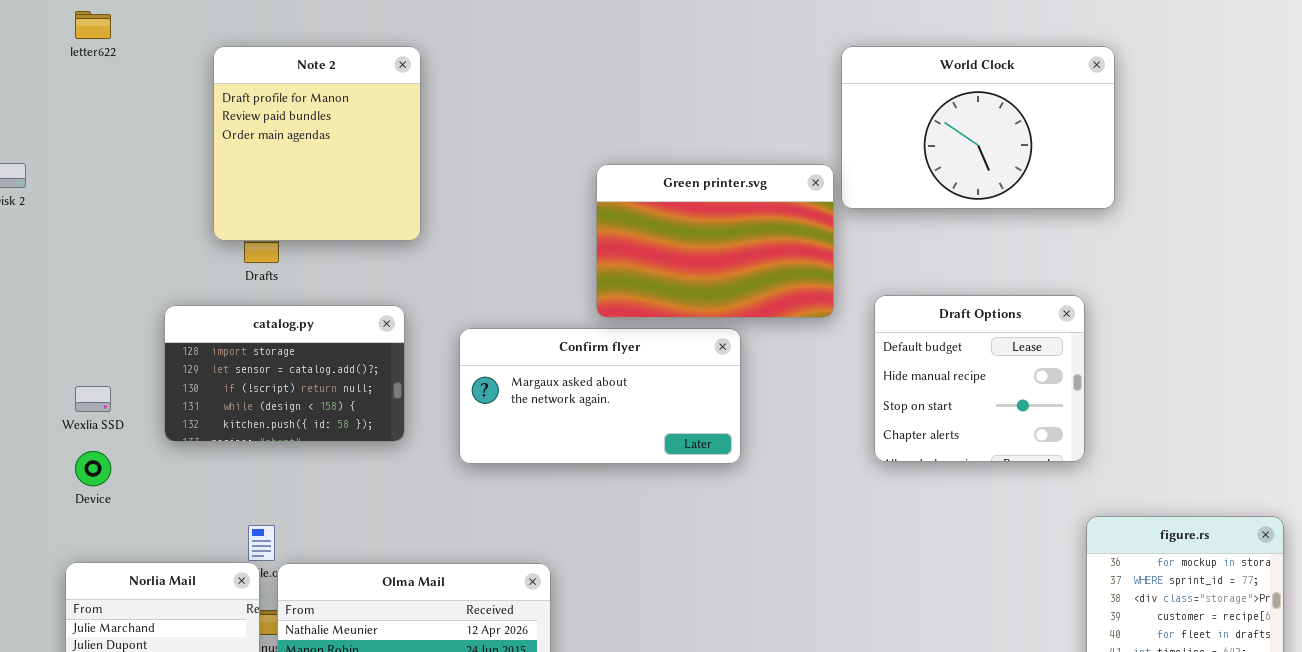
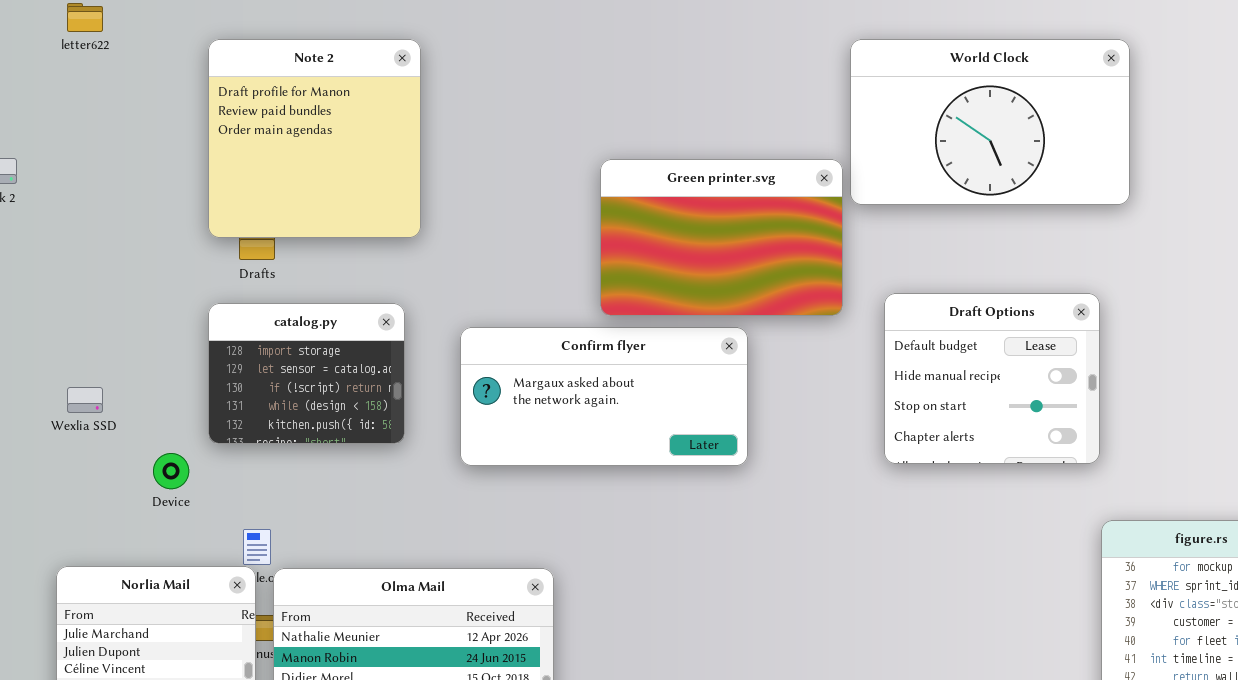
catalog.py: [164,305,405,442] -> [208,303,405,444], resized
Device: [75,451,111,486] -> [153,453,189,489], moved

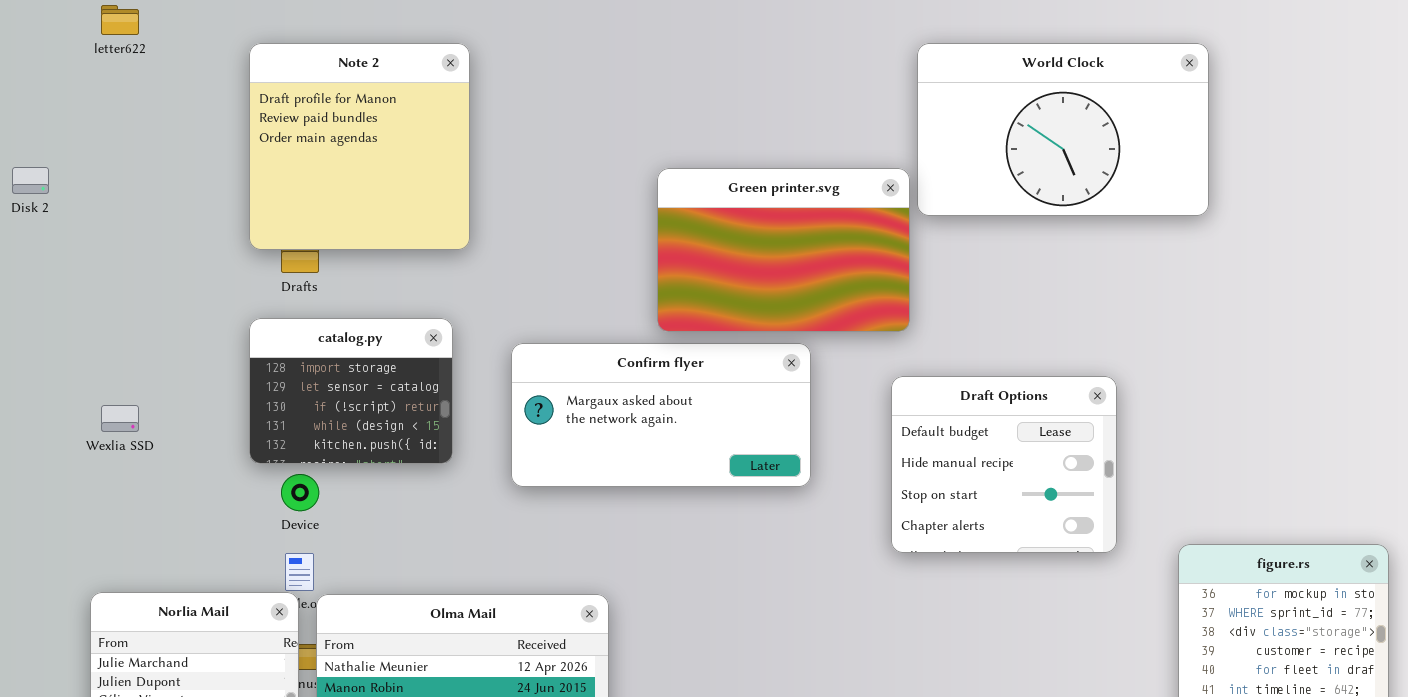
Draft Options: [884,293,1100,464] -> [891,376,1117,553], moved
Device: [153,453,189,489] -> [281,474,319,511], moved

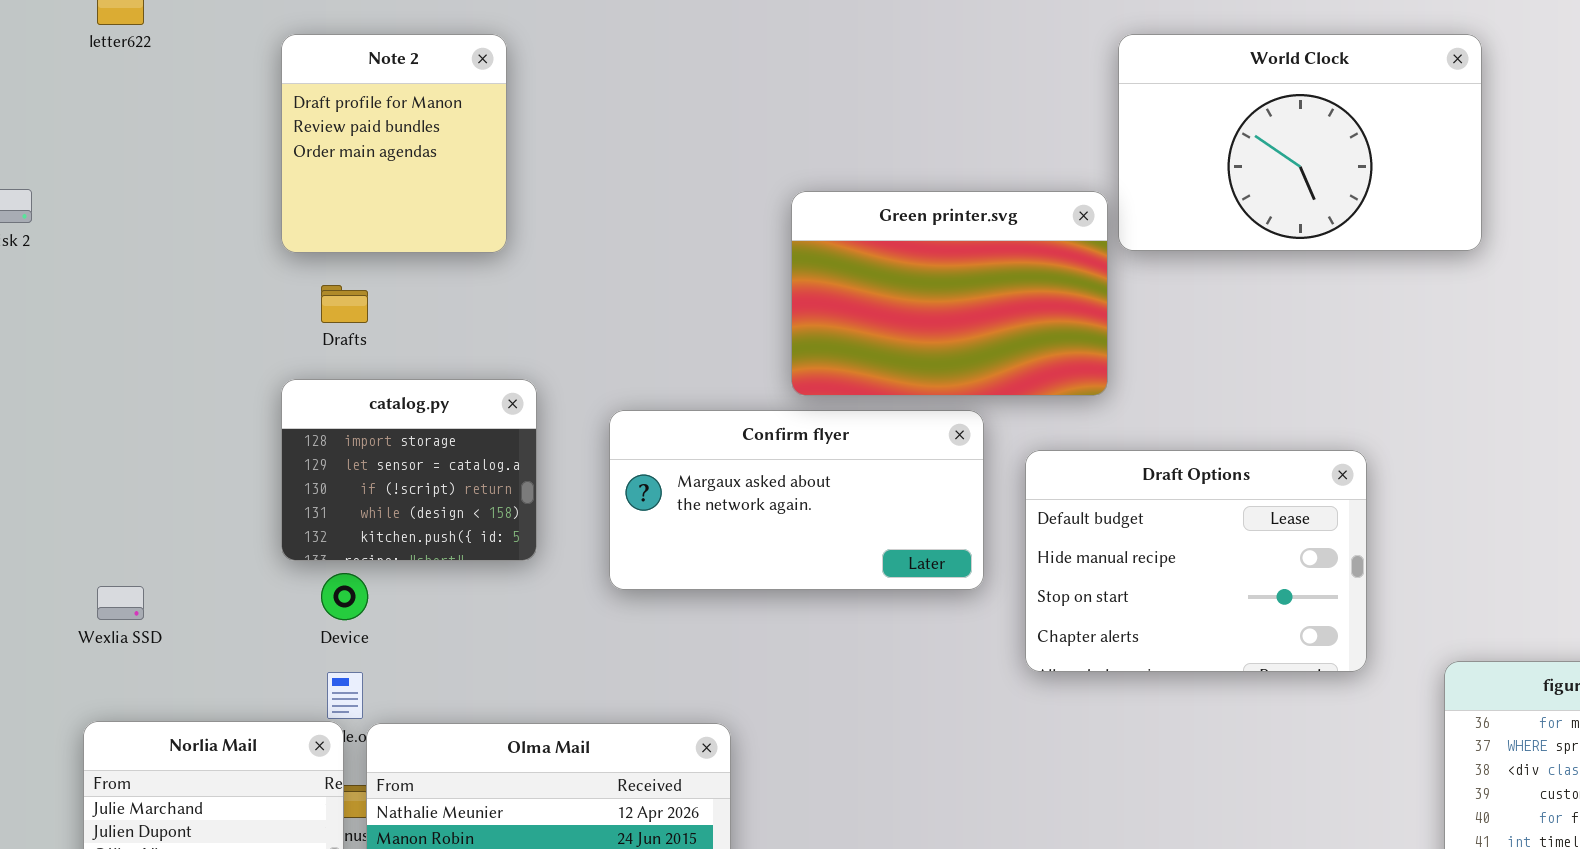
Note 2: [249,43,470,250] -> [281,34,507,253], resized
Draft Options: [891,376,1117,553] -> [1025,450,1367,672], resized
Wexlia SSD: [101,405,139,432] -> [97,586,144,620], moved

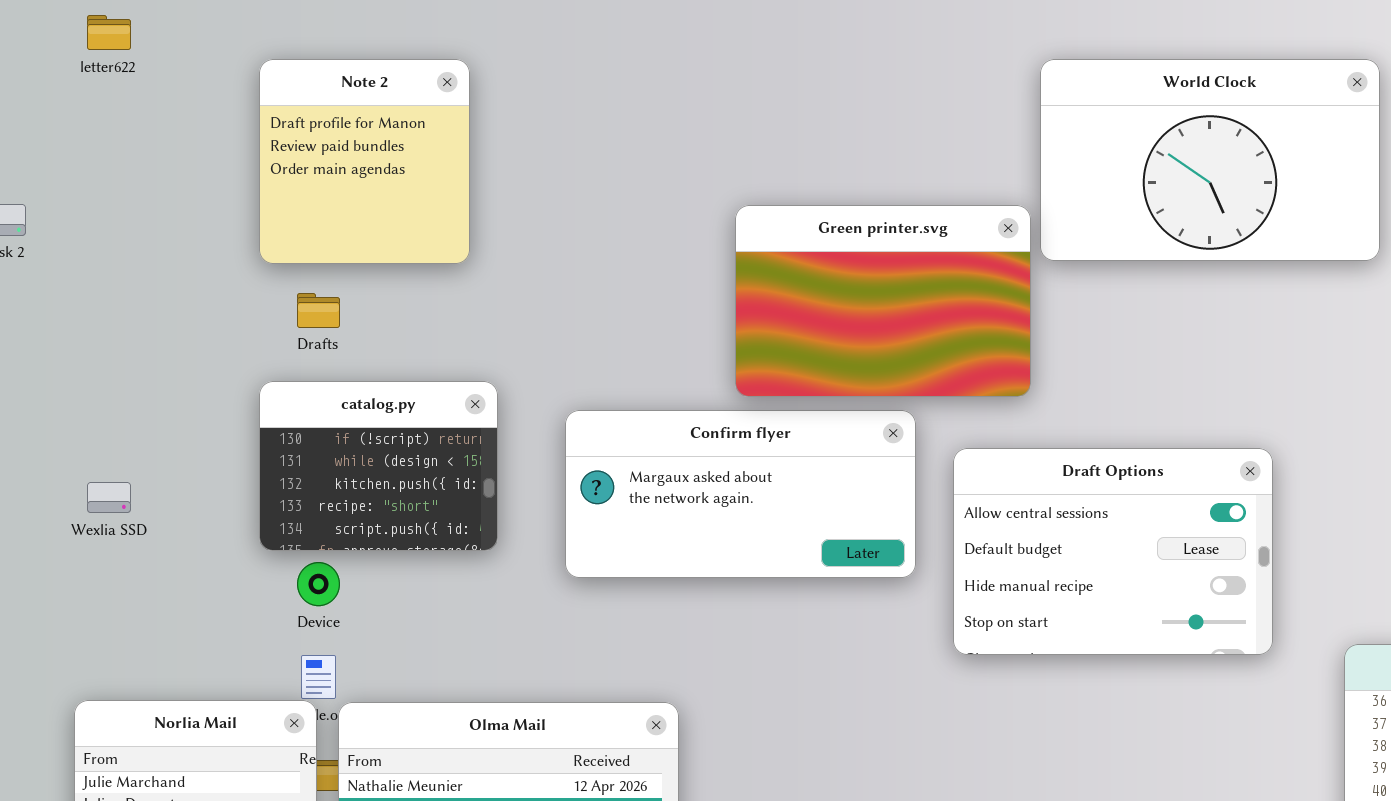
catalog.py: [281,379,537,561] -> [259,381,498,551], scrolled down 2 rows
Draft Options: [1025,450,1367,672] -> [953,448,1273,655], scrolled up 1 row
Wexlia SSD: [97,586,144,620] -> [87,482,131,513], moved

